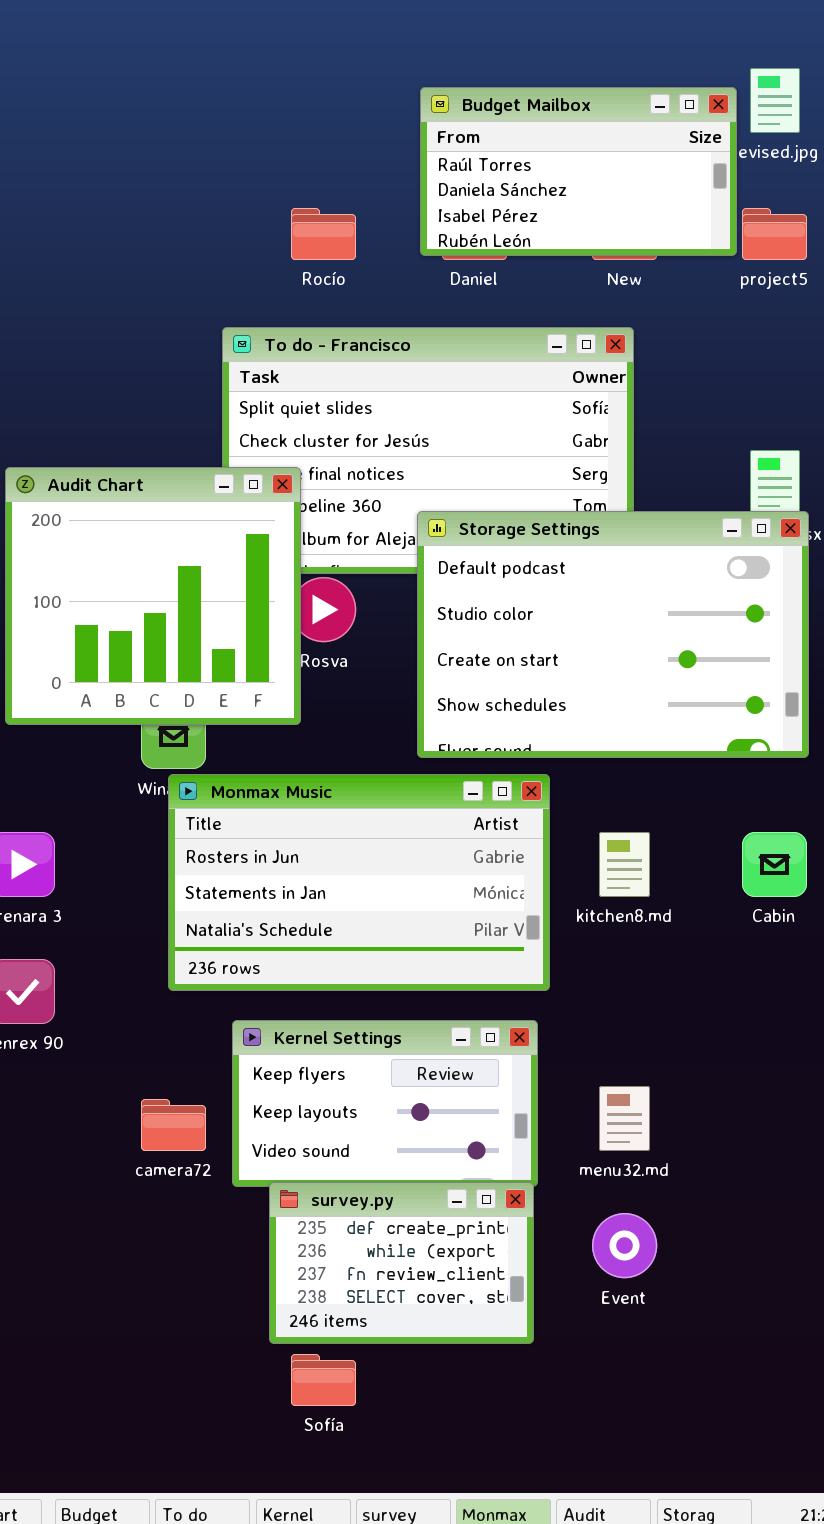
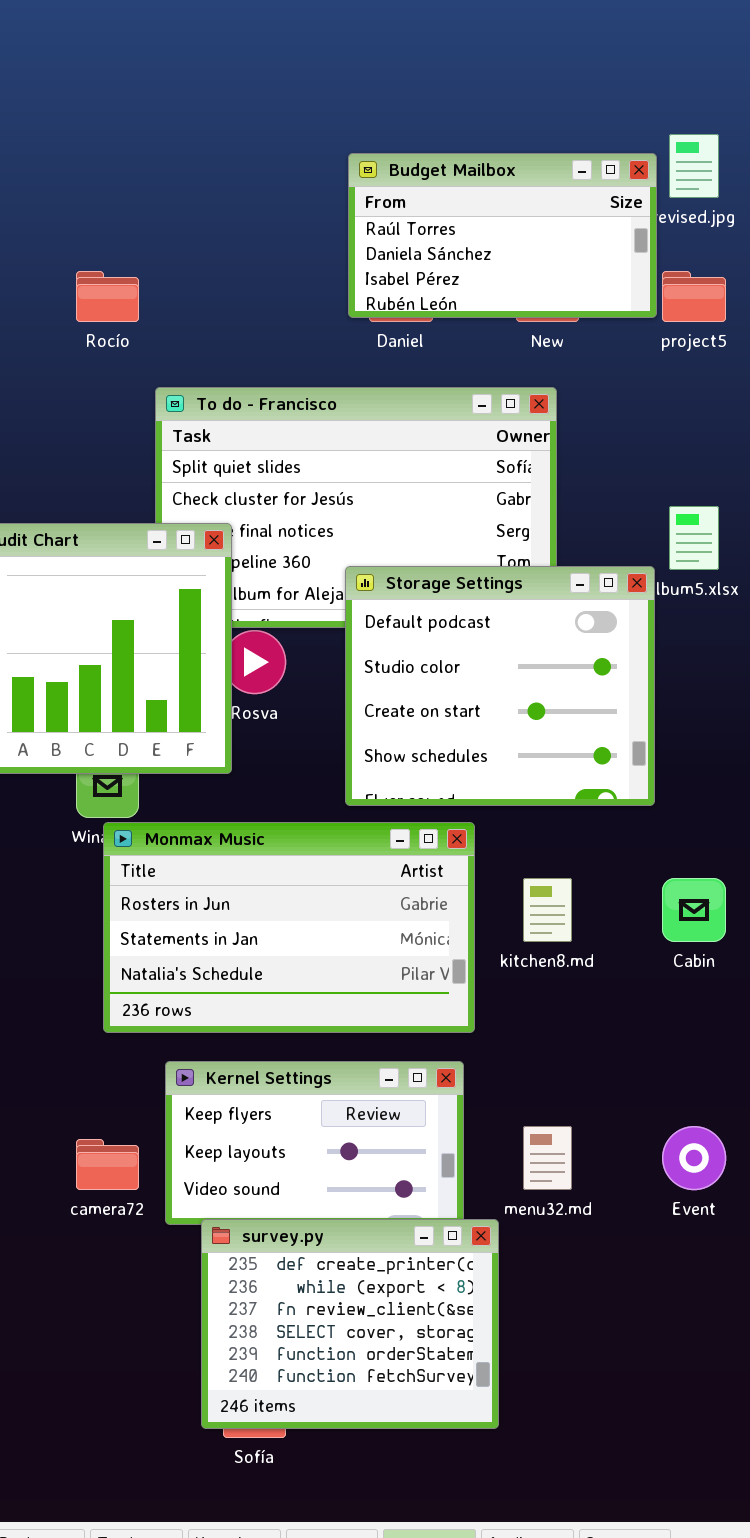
Rocío: [291,208,356,260] -> [76,271,139,322], moved
Storage Settings: [417,511,809,758] -> [345,566,655,806], resized
survey.py: [269,1182,534,1344] -> [201,1219,499,1429], resized
Event: [592,1213,657,1278] -> [662,1126,726,1190], moved

